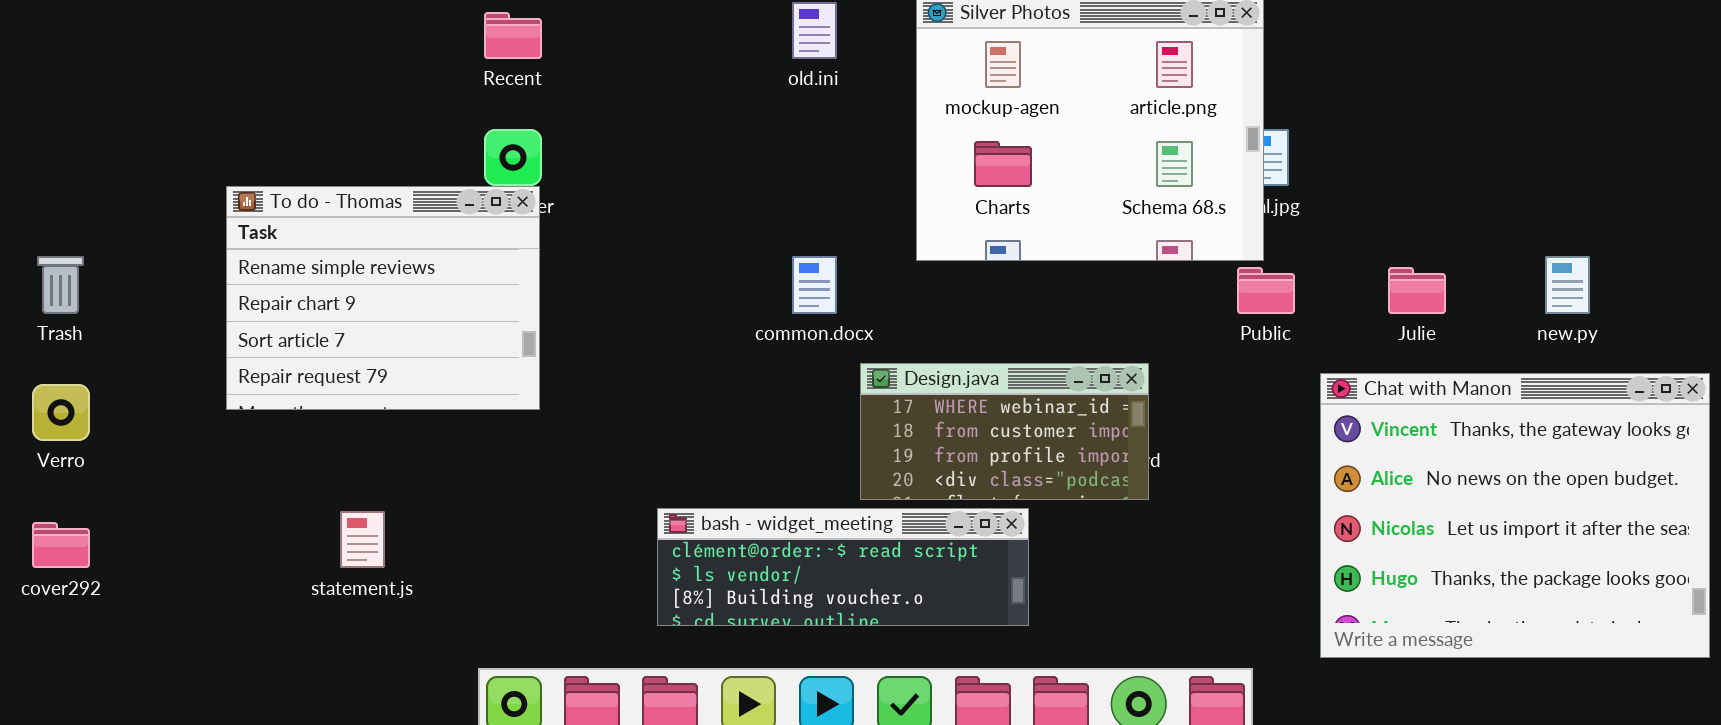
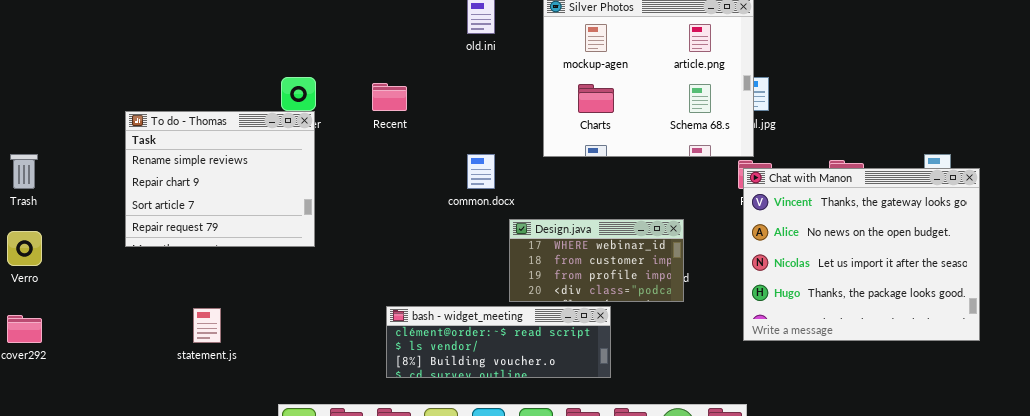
Recent: [484,12,542,59] -> [372,83,407,111], moved
Chat with Manon: [1320,373,1710,658] -> [743,168,980,341], moved

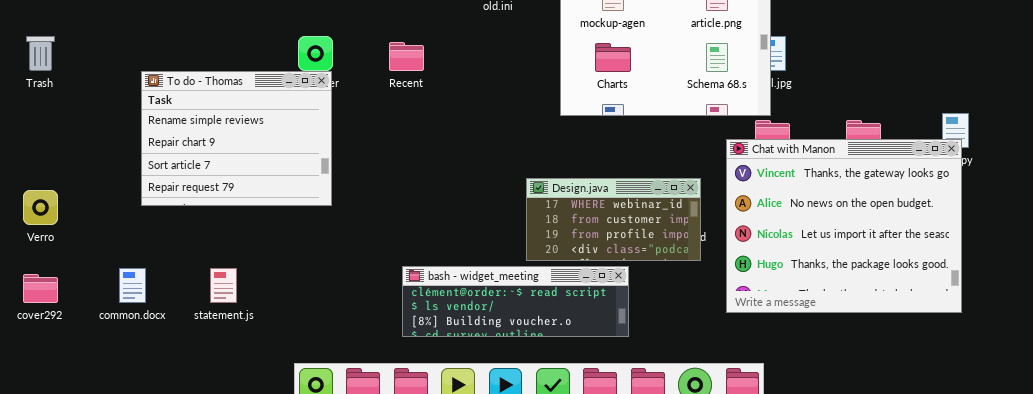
Trash: [10,154,38,189] -> [26,36,55,71], moved
common.docx: [467,154,495,189] -> [119,268,146,303], moved
Chat with Manon: [743,168,980,341] -> [726,139,962,313], moved

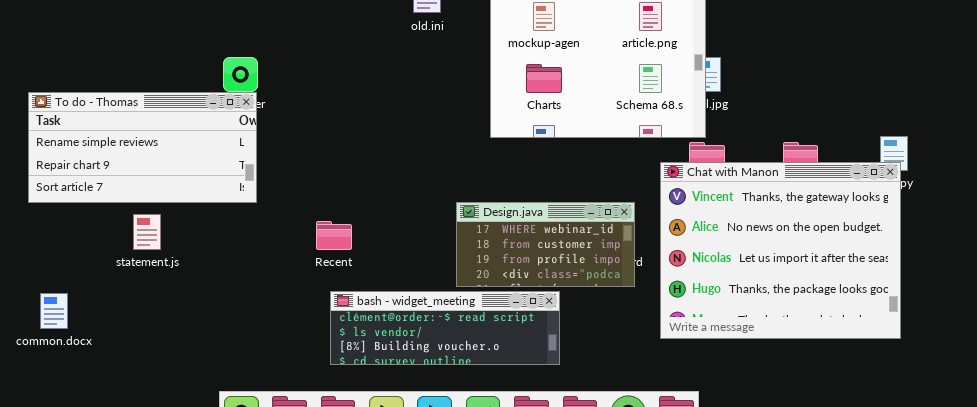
Recent: [389,42,424,71] -> [316,221,352,250], moved
To do - Thomas: [141,71,332,206] -> [28,92,257,203], resized
statement.js: [210,268,237,303] -> [133,214,161,250], moved

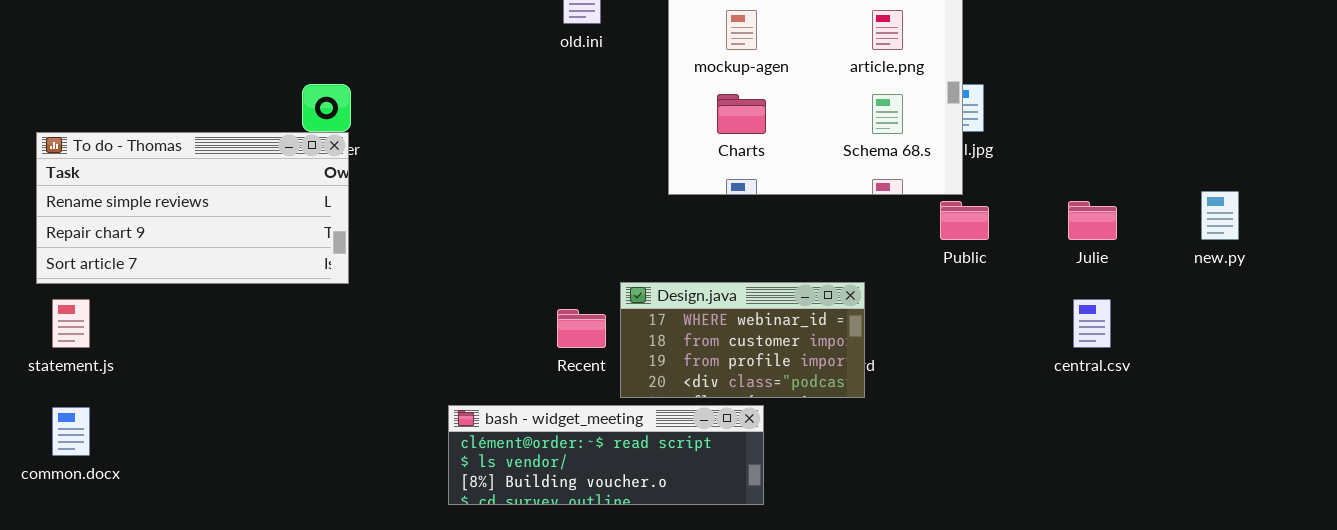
Chat with Manon: [660,162,901,339] -> none, closed
statement.js: [133,214,161,250] -> [52,299,90,348], moved
Recent: [316,221,352,250] -> [557,309,606,348], moved

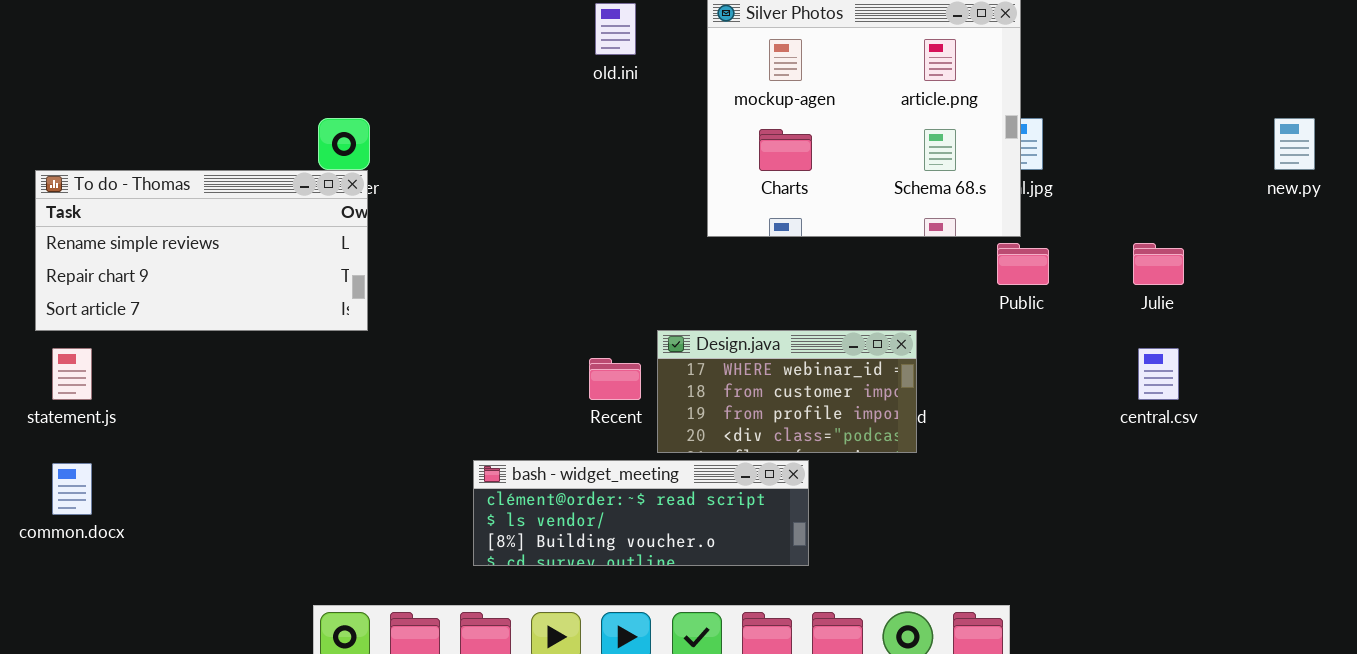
new.py: [1201,191,1239,240] -> [1274,118,1315,170], moved

